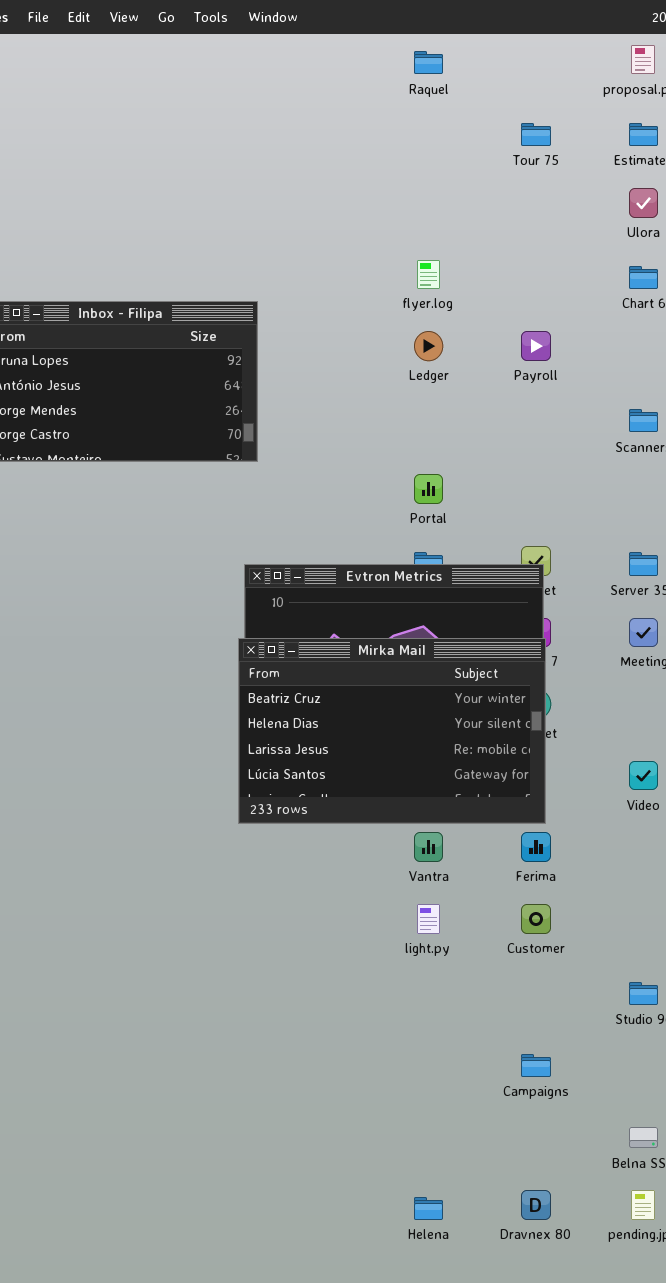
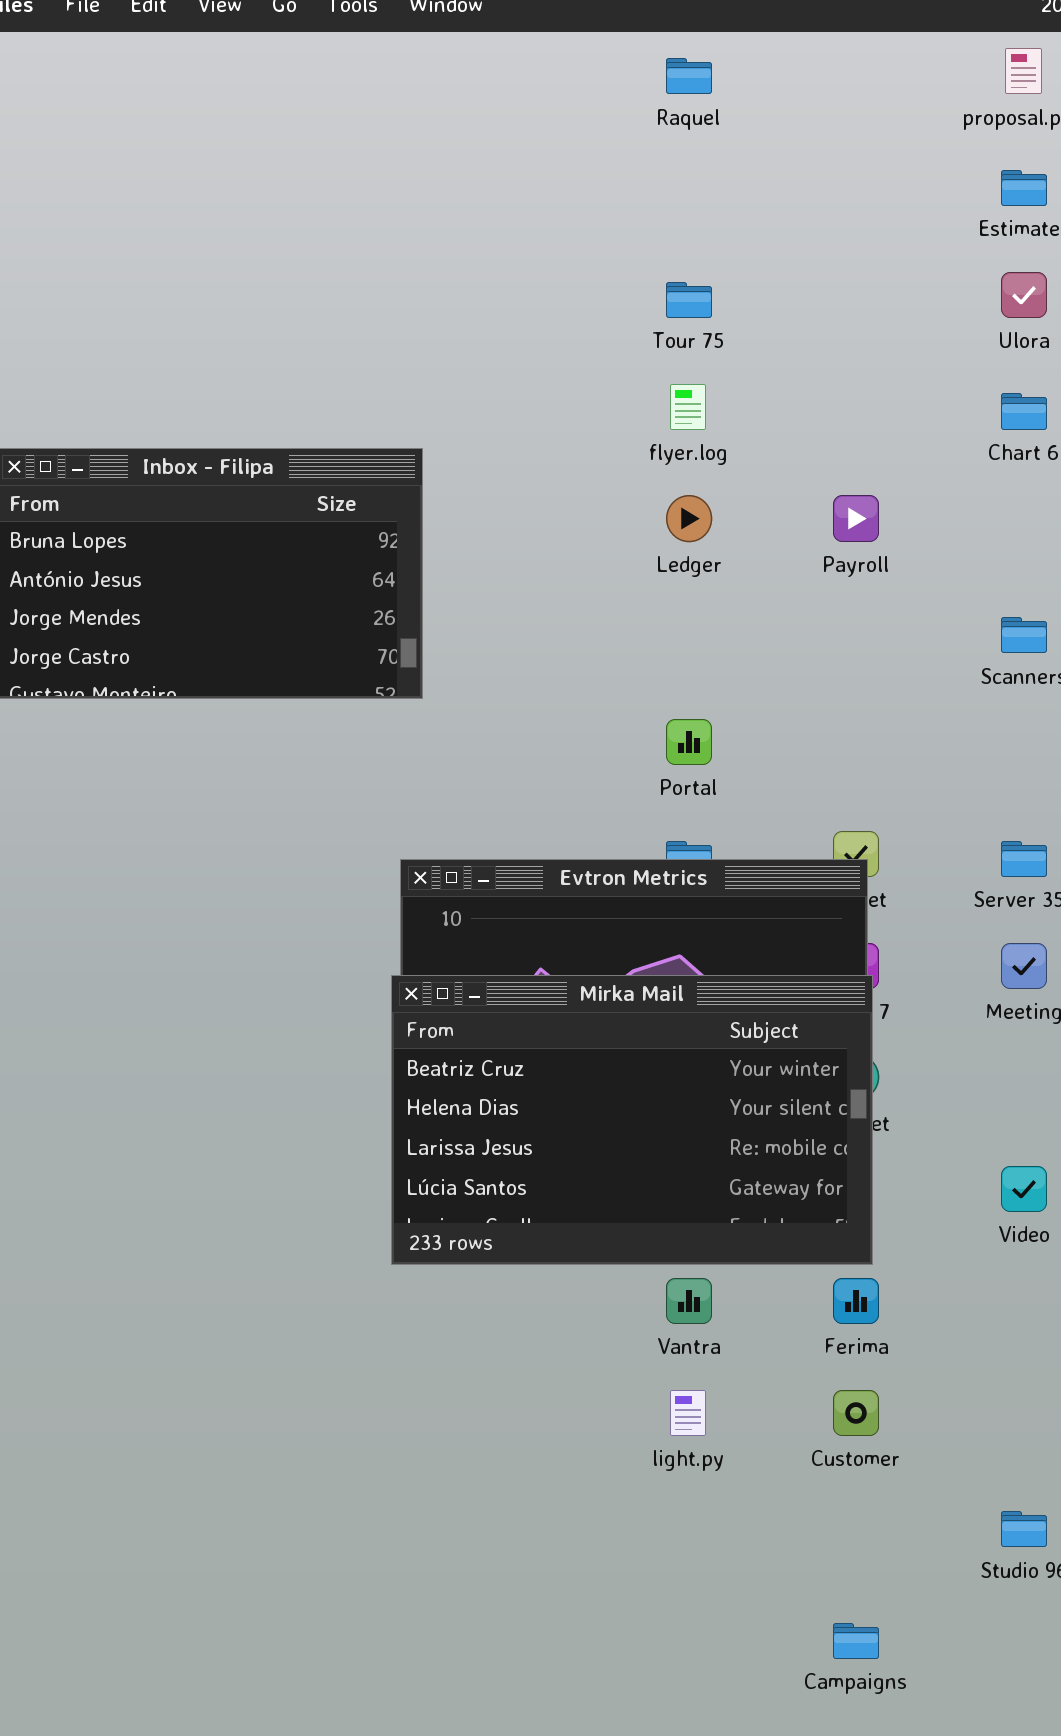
Tour 75: [521,123,551,146] -> [666,282,712,318], moved

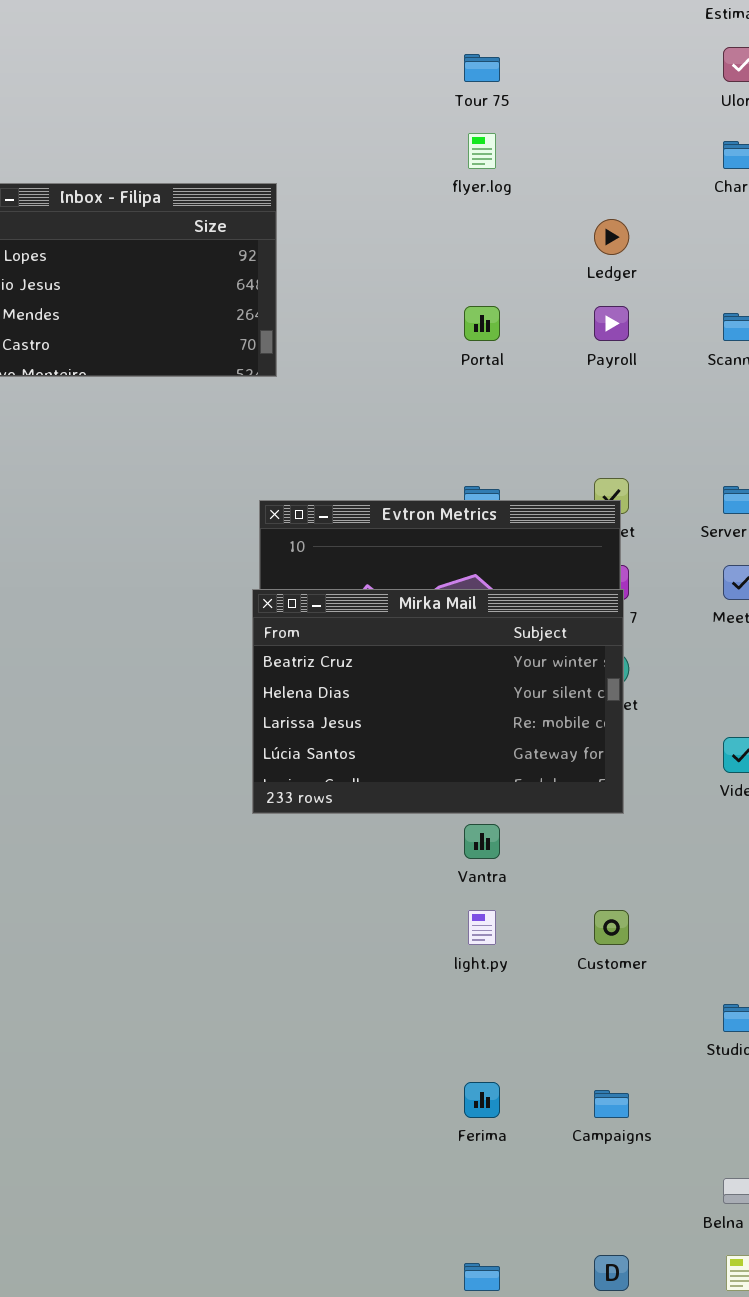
Ledger: [666,495,712,542] -> [594,219,629,255], moved
Payroll: [833,495,879,542] -> [594,306,629,341], moved
Portal: [666,719,712,765] -> [464,306,500,341], moved
Ferima: [833,1278,879,1324] -> [464,1082,500,1118], moved

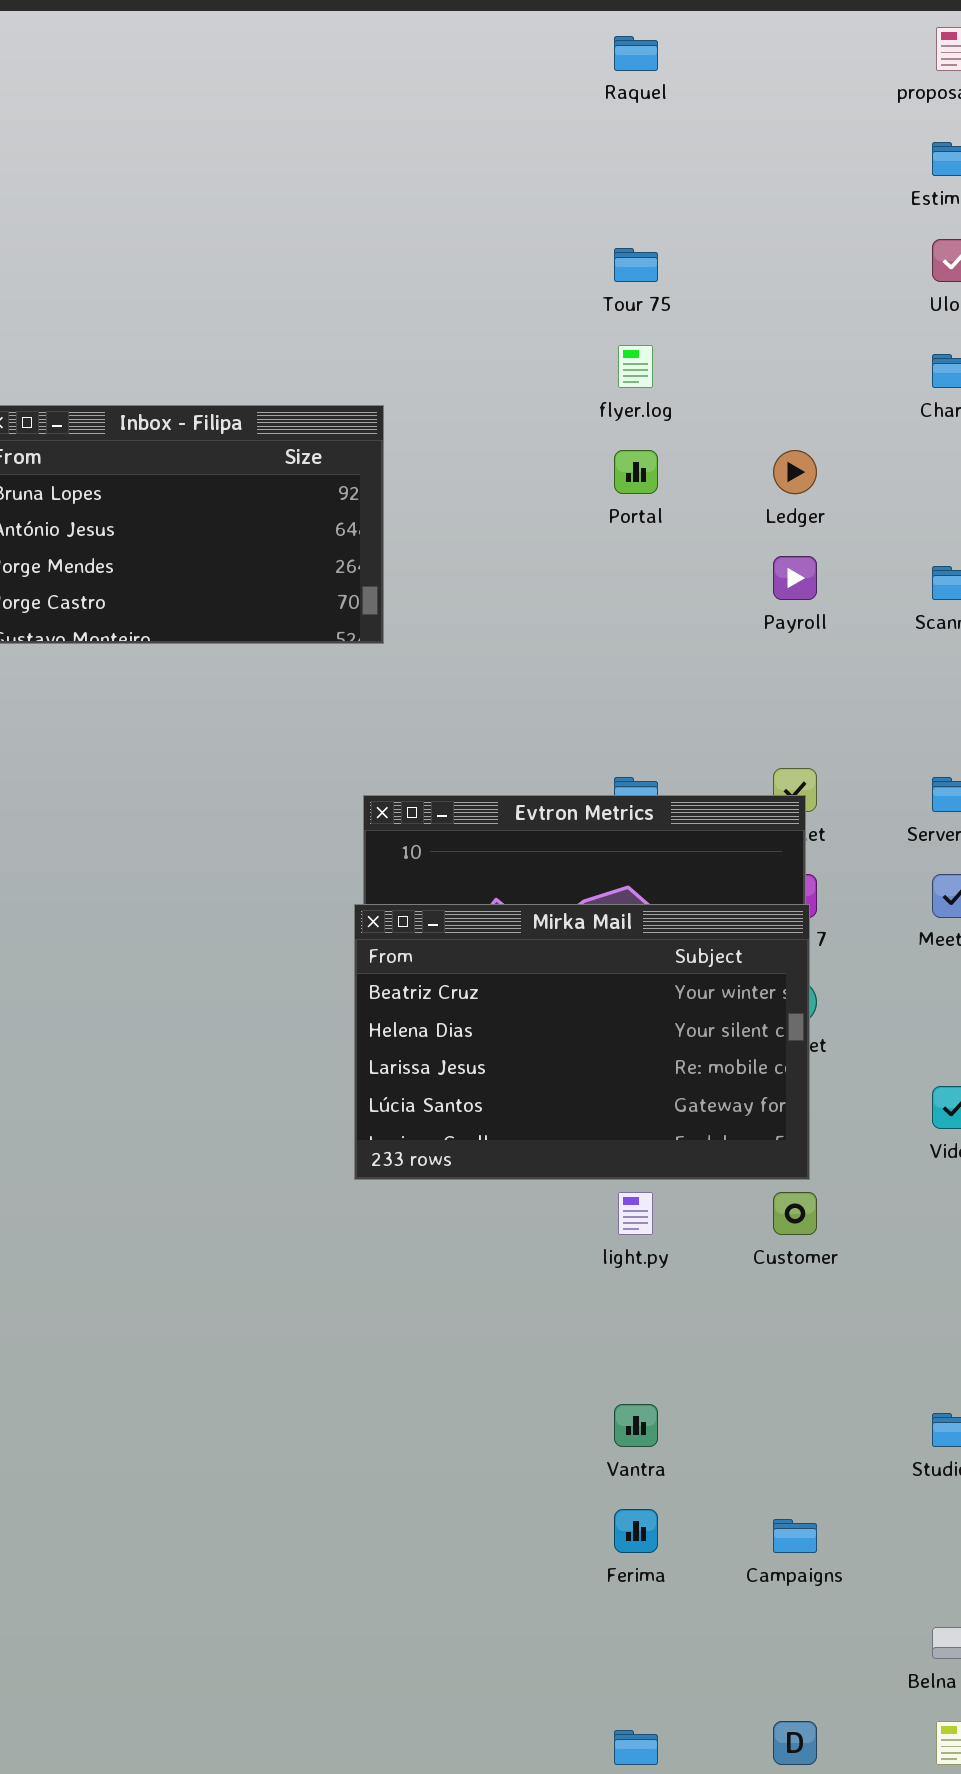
Portal: [464,306,500,341] -> [614,450,658,494], moved
Vantra: [464,824,500,859] -> [614,1404,658,1447], moved
light.py: [468,910,496,945] -> [618,1192,653,1235], moved
Customer: [594,910,629,945] -> [773,1192,817,1235], moved

